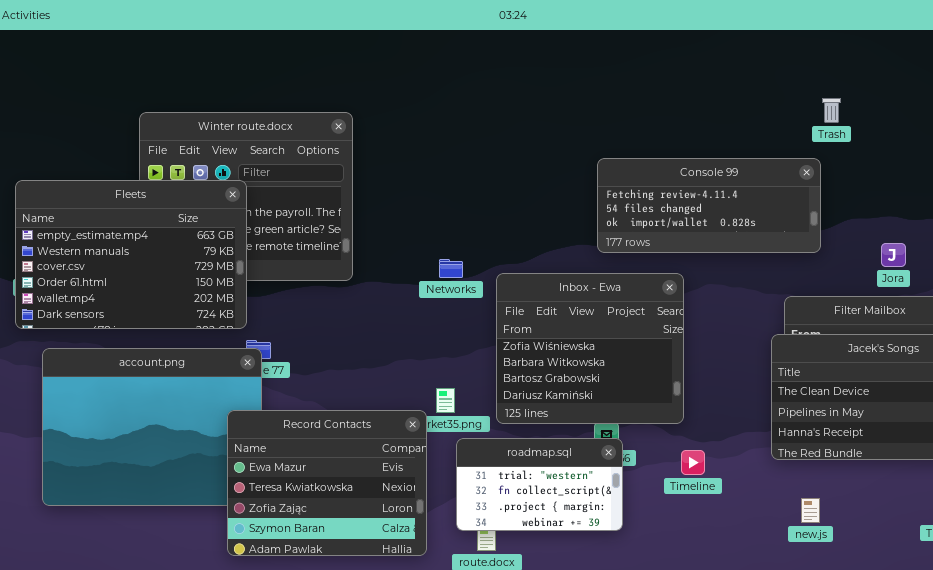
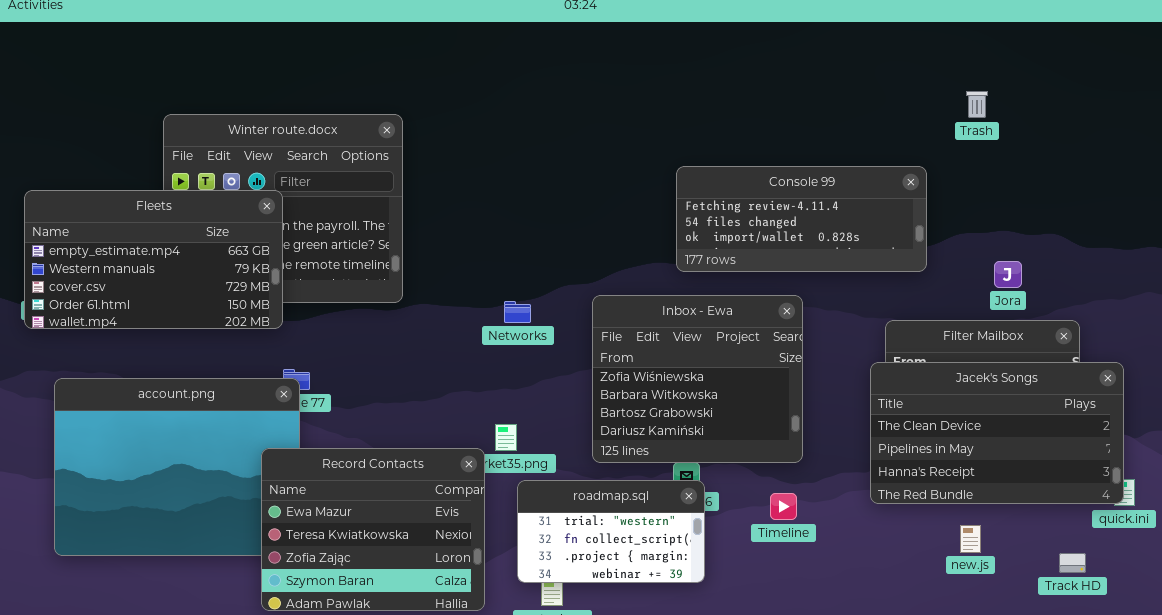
Trash: [822,98,841,123] -> [966,91,988,118], moved
Fleets: [15,180,247,329] -> [24,190,283,329], resized
Networks: [439,259,463,278] -> [504,301,531,323], moved
Inbox - Ewa: [496,273,684,424] -> [592,295,803,463], moved
new.js: [801,498,820,523] -> [960,525,981,553], moved

